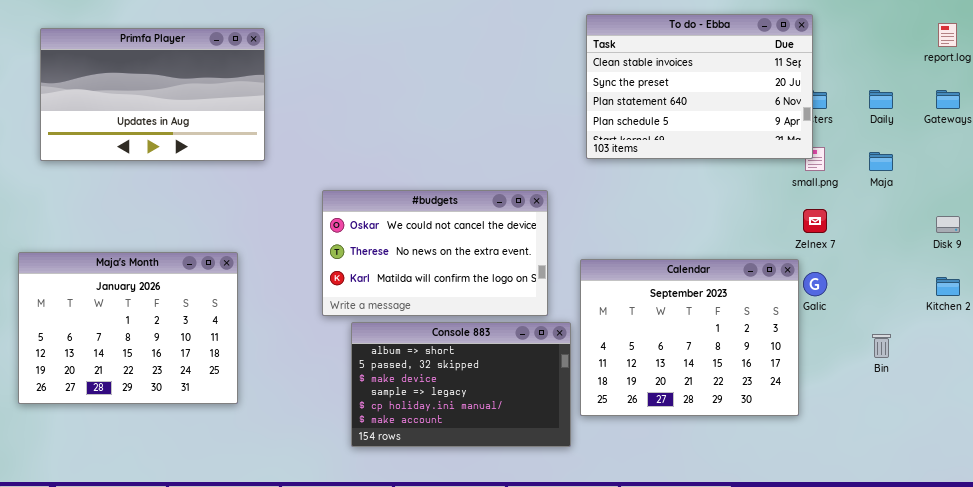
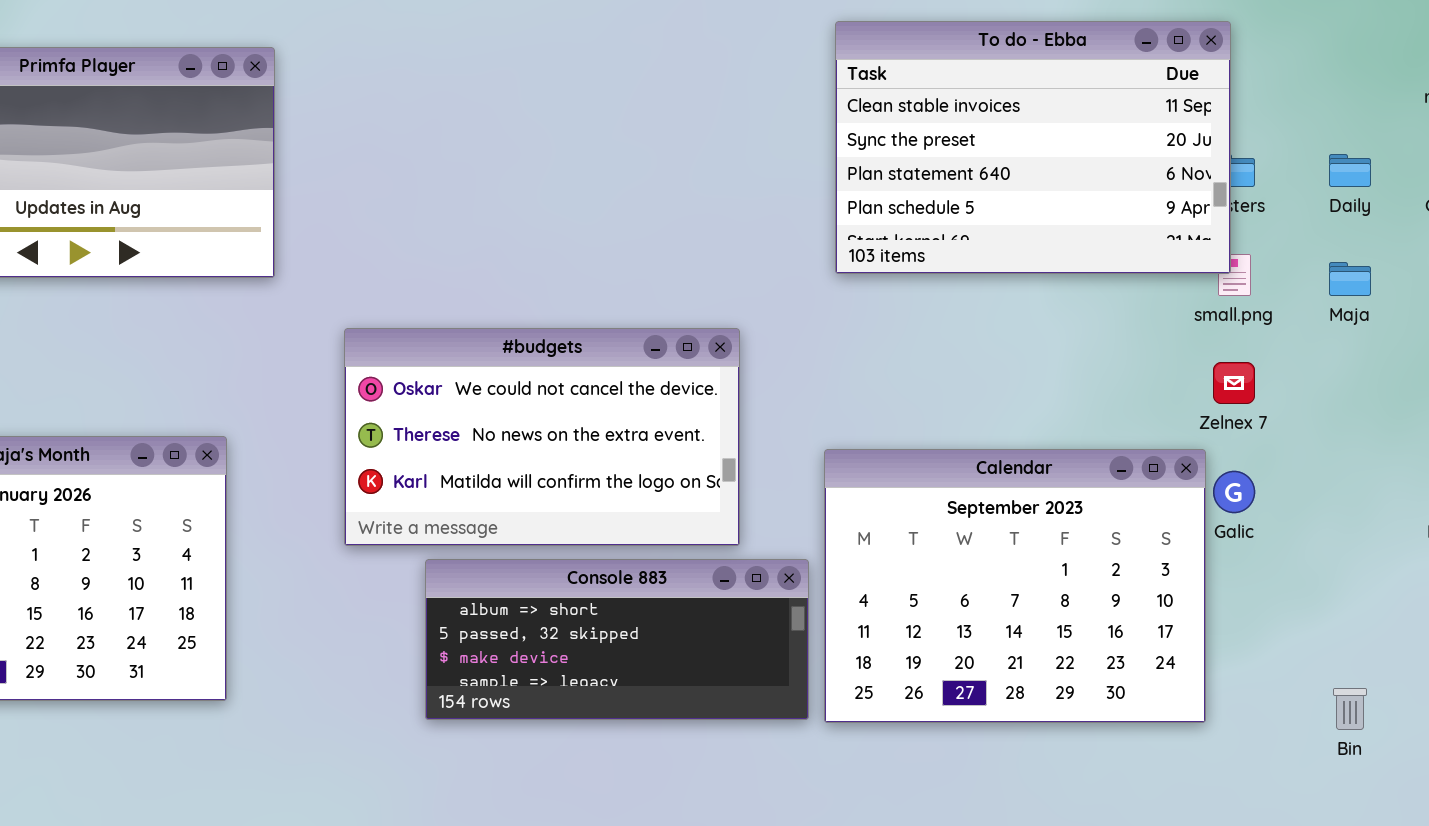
#budgets: [322,190,548,316] -> [344,328,740,546], moved
Console 883: [351,322,571,447] -> [425,559,809,720], resized
Bin: [872,334,891,358] -> [1333,688,1367,730], moved

